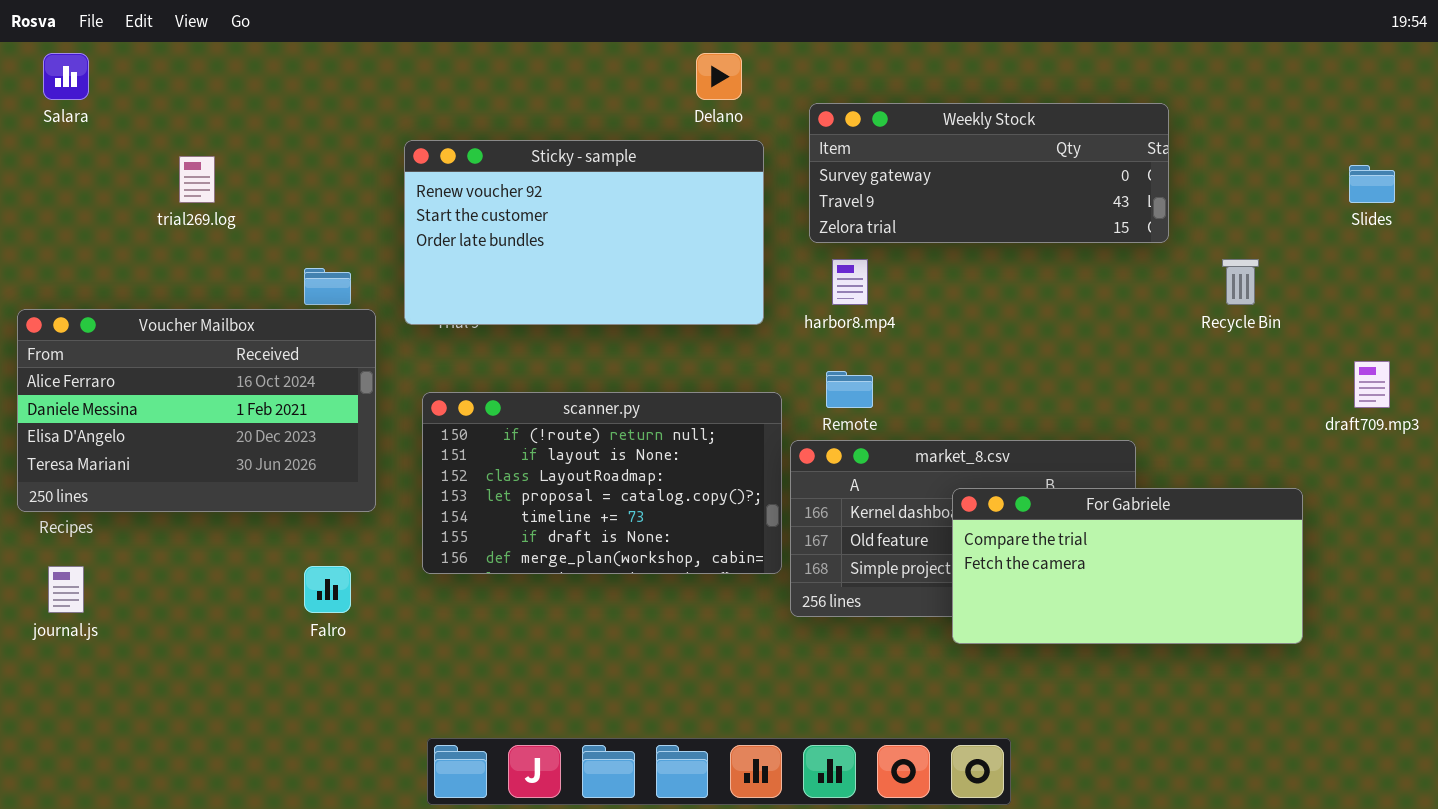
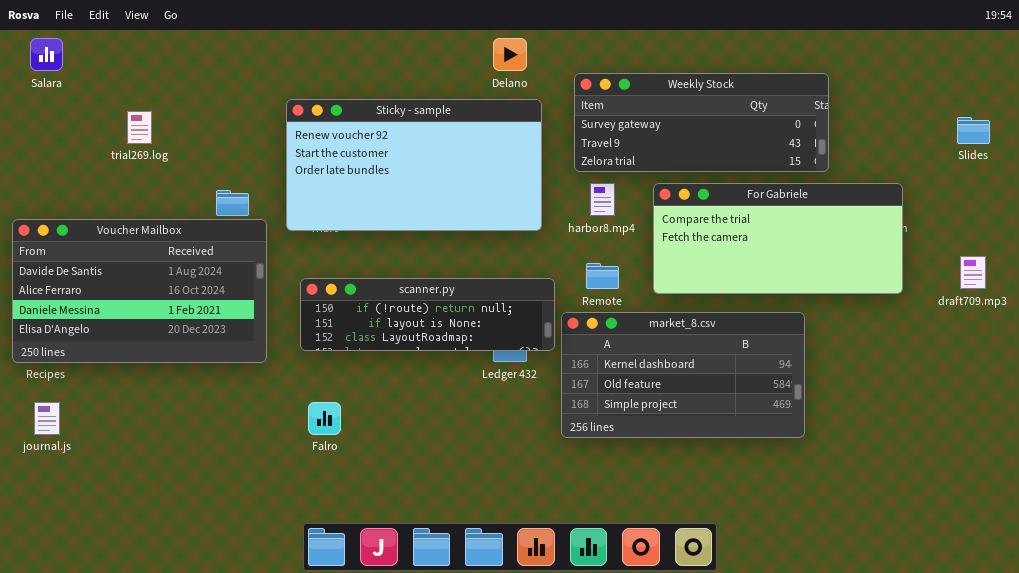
Voucher Mailbox: [17,309,376,512] -> [12,219,267,363], scrolled up 1 row
scanner.py: [422,392,782,574] -> [300,278,555,351], resized
For Gabriele: [952,488,1303,644] -> [653,183,903,294], moved
Falro: [304,566,351,613] -> [308,402,341,435], moved

